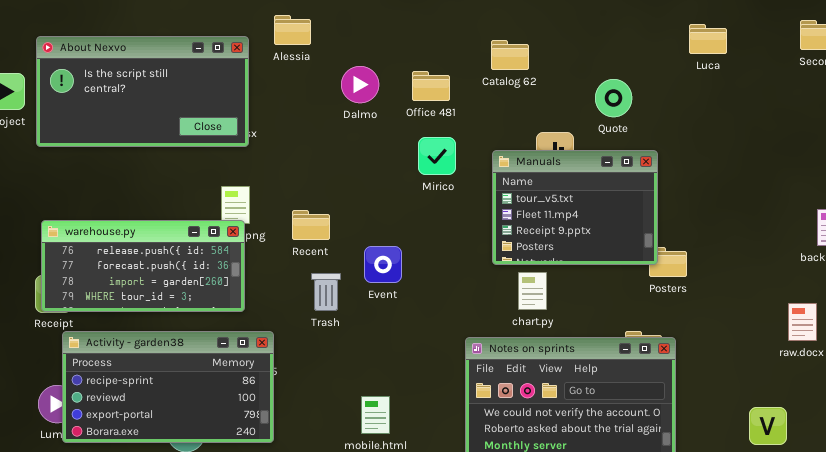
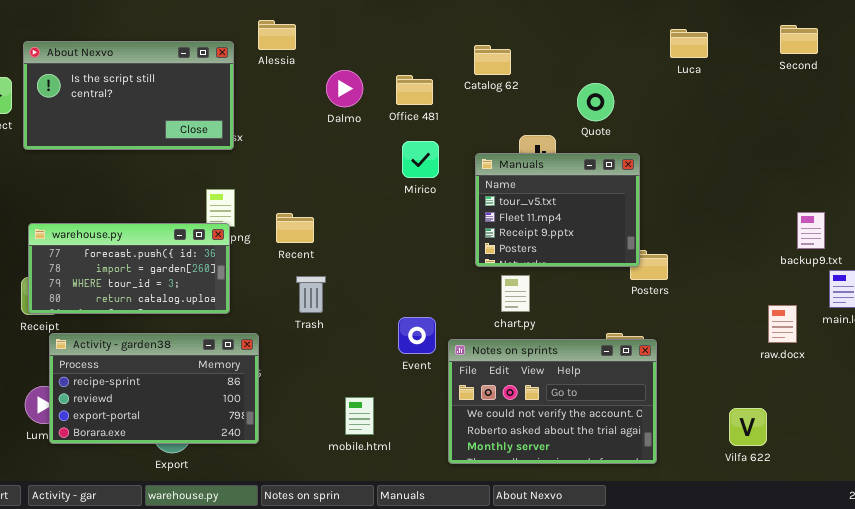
warehouse.py: [41,220,245,312] -> [28,223,230,314], scrolled down 1 row
Event: [364,246,402,283] -> [398,317,436,354], moved

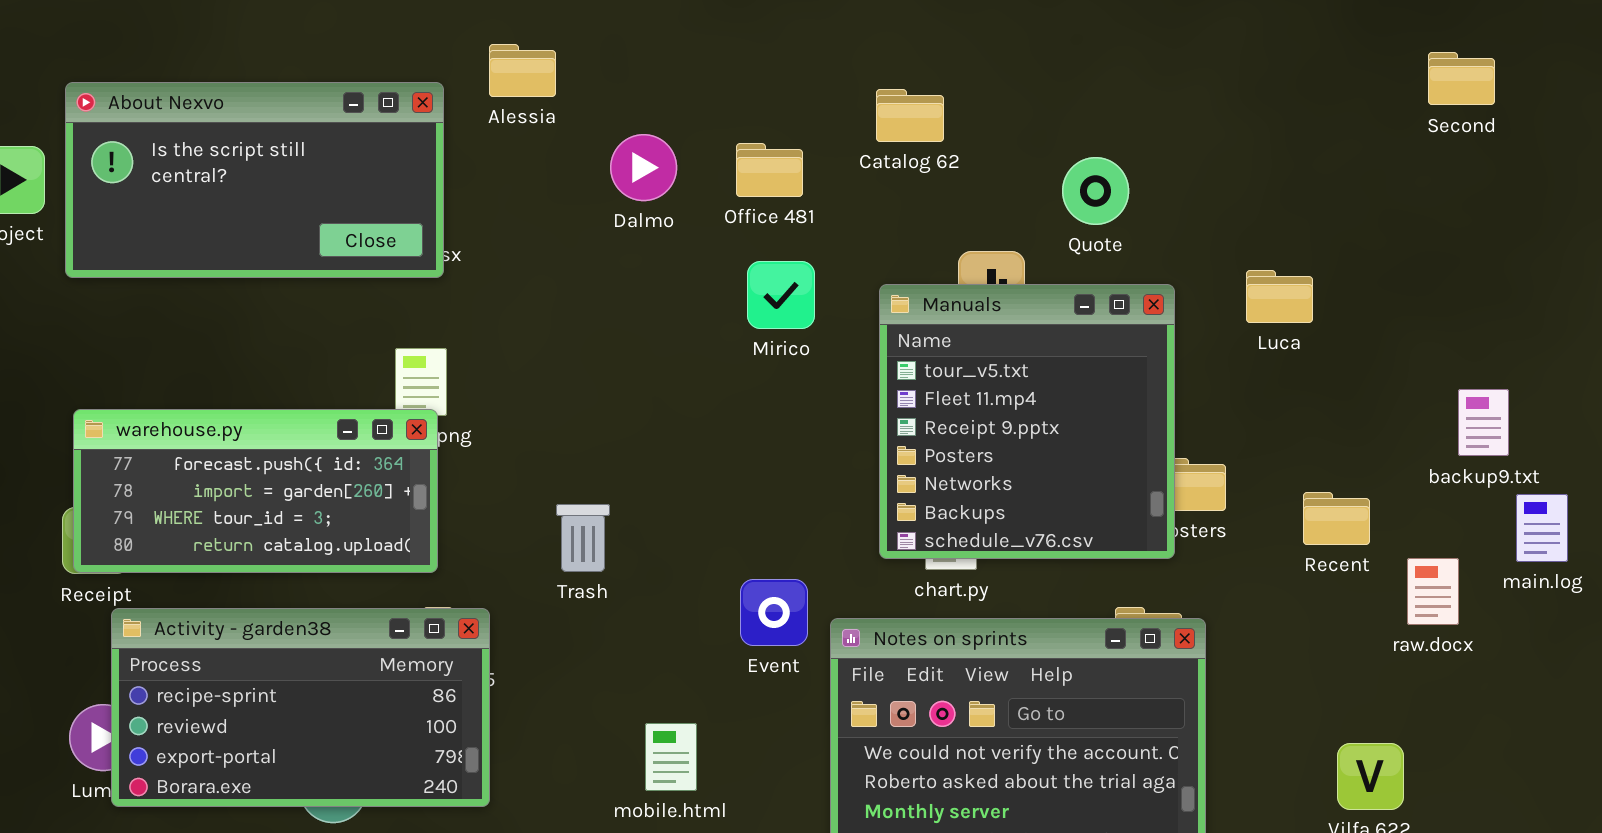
Luca: [670,29,708,58] -> [1246,270,1313,323], moved
Manuals: [475,153,640,267] -> [879,284,1175,559], resized
Recent: [276,213,314,243] -> [1303,492,1370,545], moved

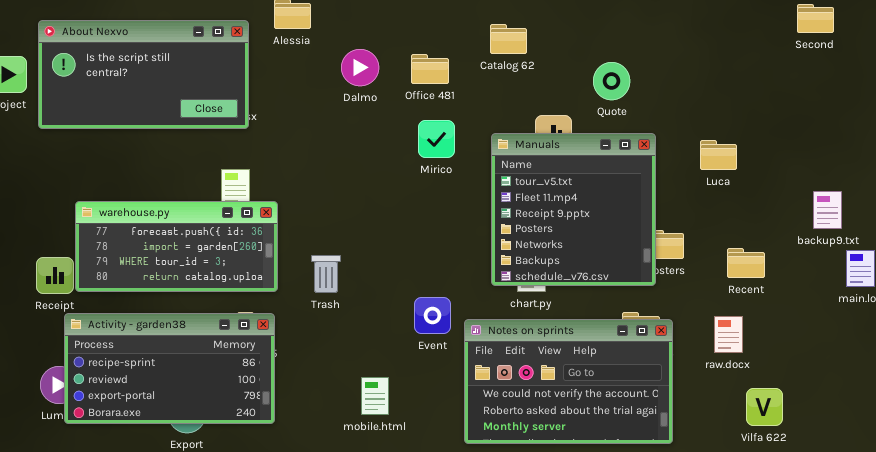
Luca: [1246,270,1313,323] -> [700,140,737,170], moved
warehouse.py: [73,409,438,573] -> [75,201,278,292], moved
raw.docx: [1407,558,1459,625] -> [714,316,743,353], moved

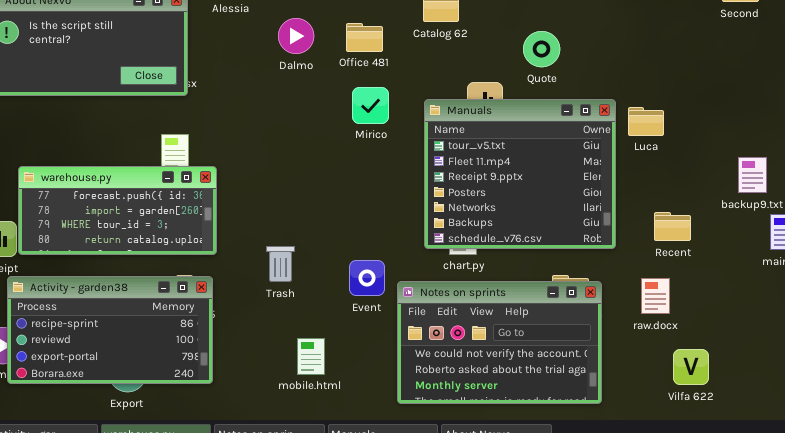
Manuals: [491,133,656,286] -> [424,99,616,249], resized
Trash: [311,255,341,293] -> [266,246,295,282], moved

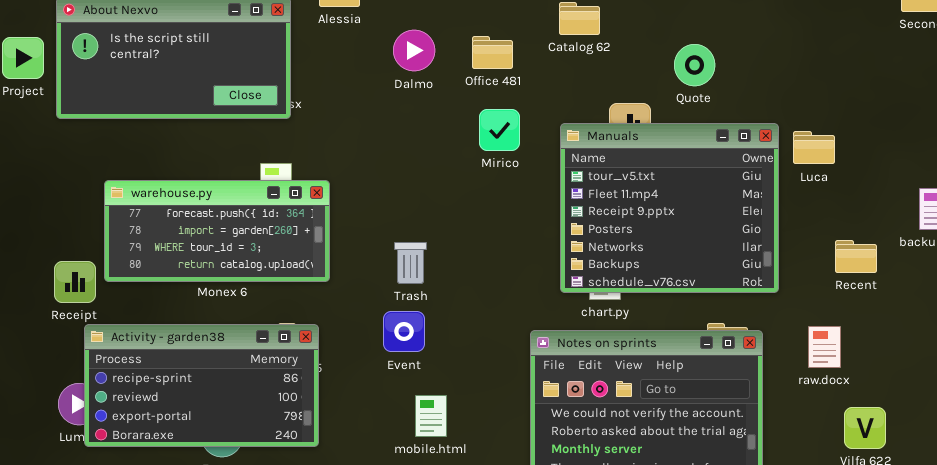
warehouse.py: [18,166,217,255] -> [104,180,330,282], moved
Recent: [654,212,691,241] -> [835,240,877,273], moved
Trash: [266,246,295,282] -> [394,242,427,284], moved
Event: [349,260,385,296] -> [383,311,425,352], moved

